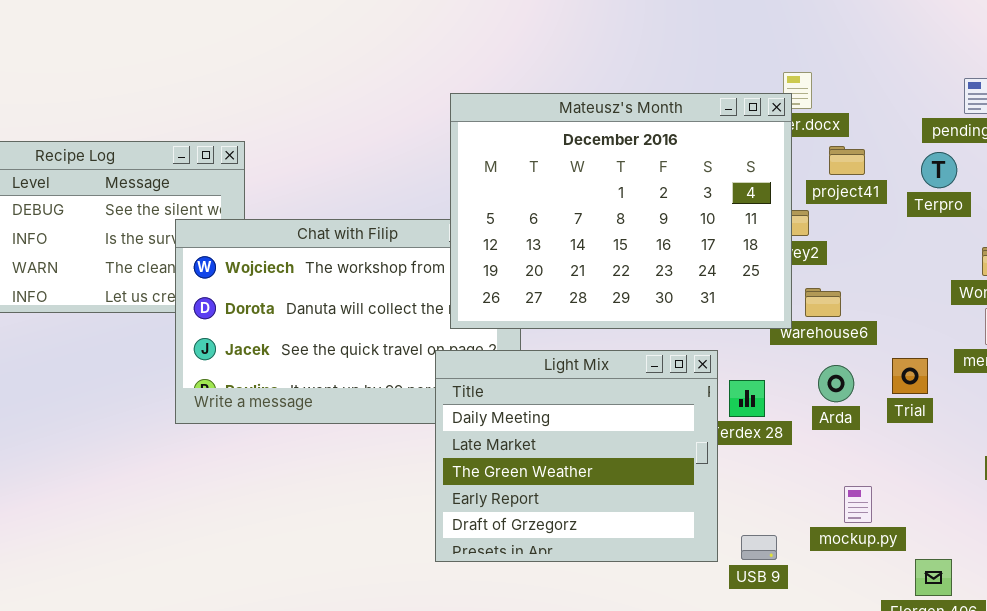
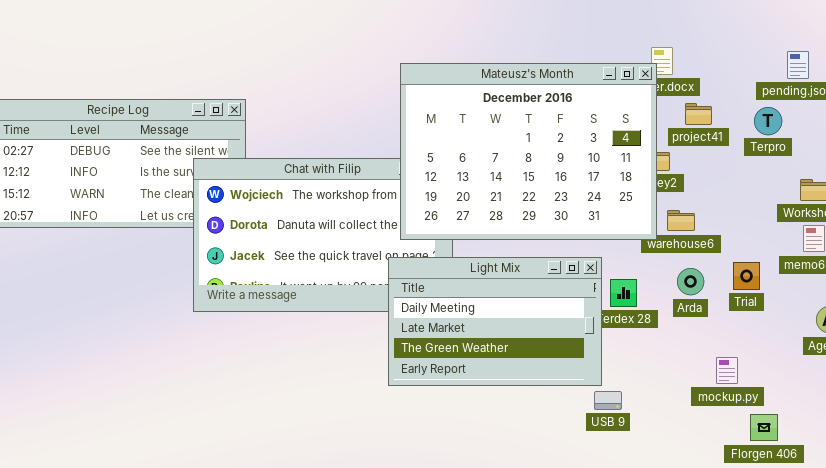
Light Mix: [435,350,718,562] -> [388,257,602,386], resized
mockup.py: [844,486,872,523] -> [716,357,738,384], moved
USB 9: [741,535,777,560] -> [594,391,622,410], moved

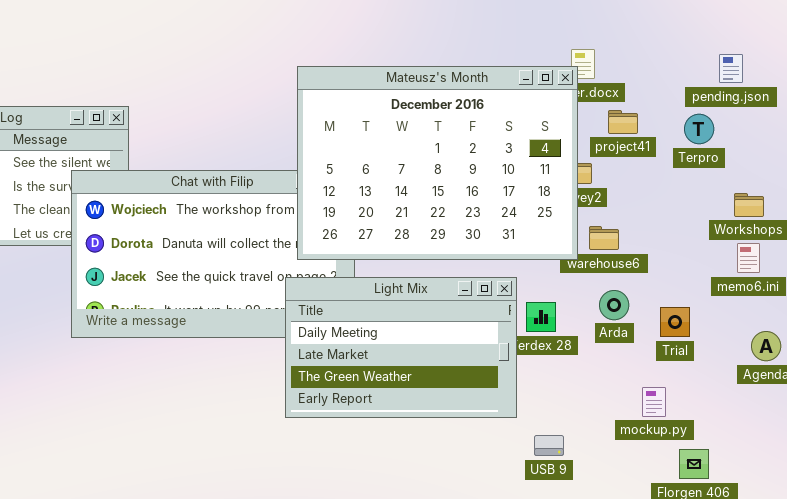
Trial: [733,262,760,290] -> [660,307,690,337], moved
USB 9: [594,391,622,410] -> [534,435,564,456], moved

